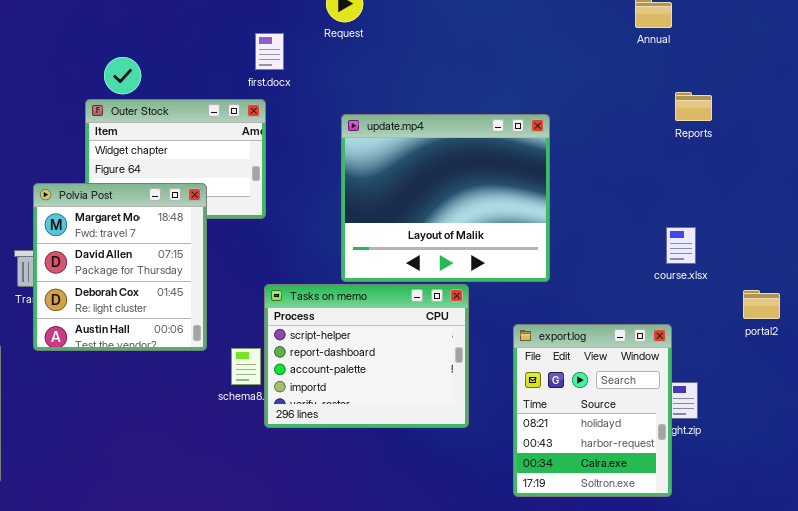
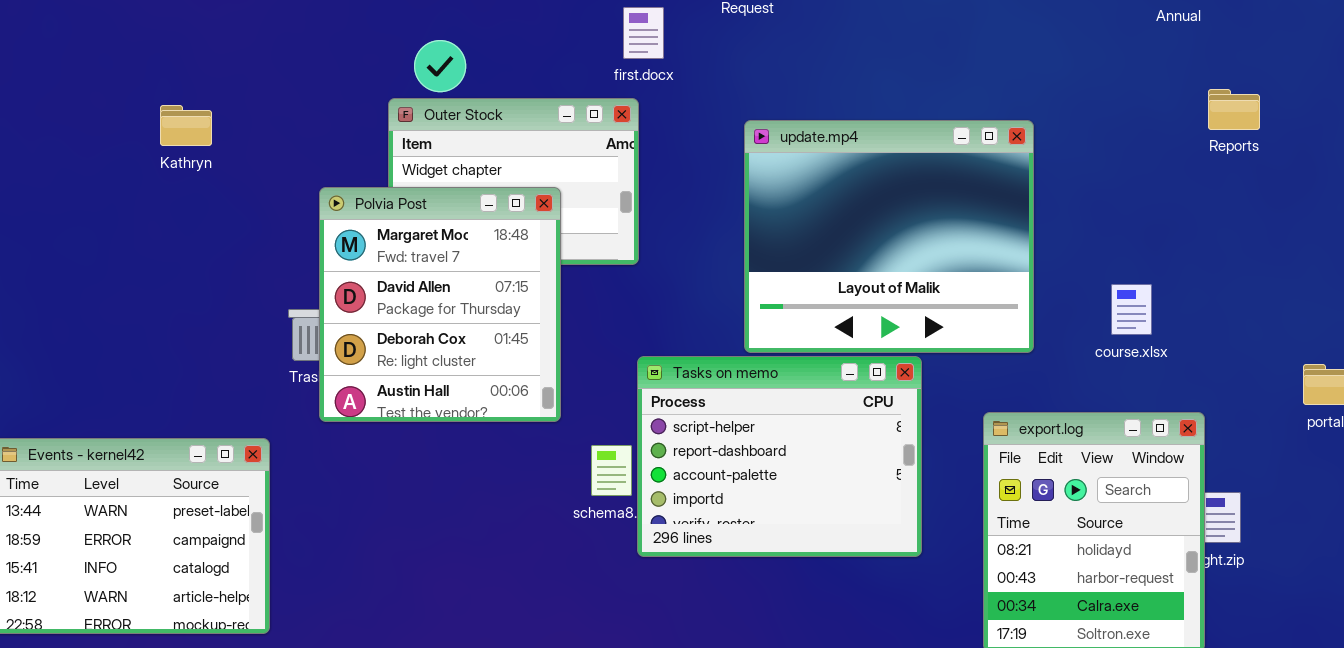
Polvia Post: [33,183,207,351] -> [319,187,561,422], moved
course.xlsx: [666,227,696,264] -> [1111,284,1152,335], moved

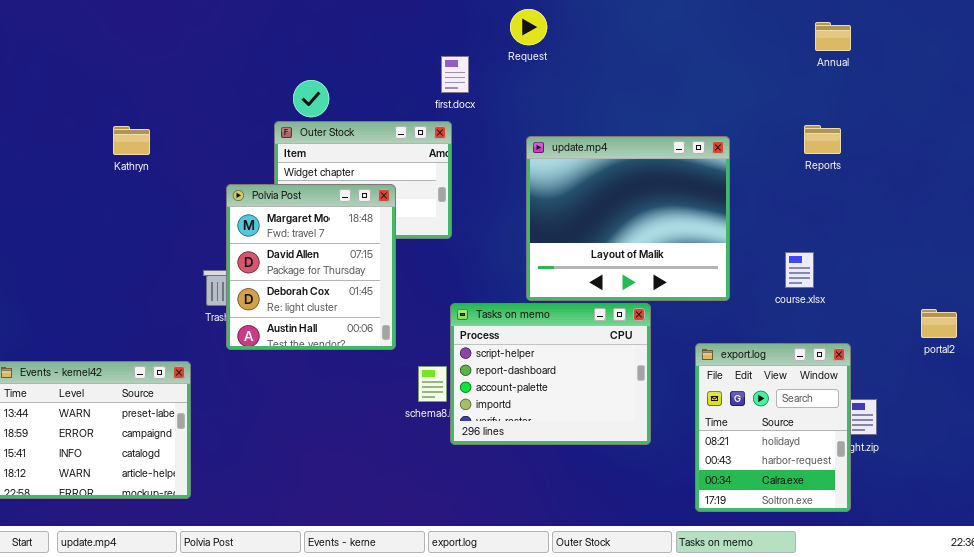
Reports: [1208,89,1260,130] -> [804,125,841,154], moved

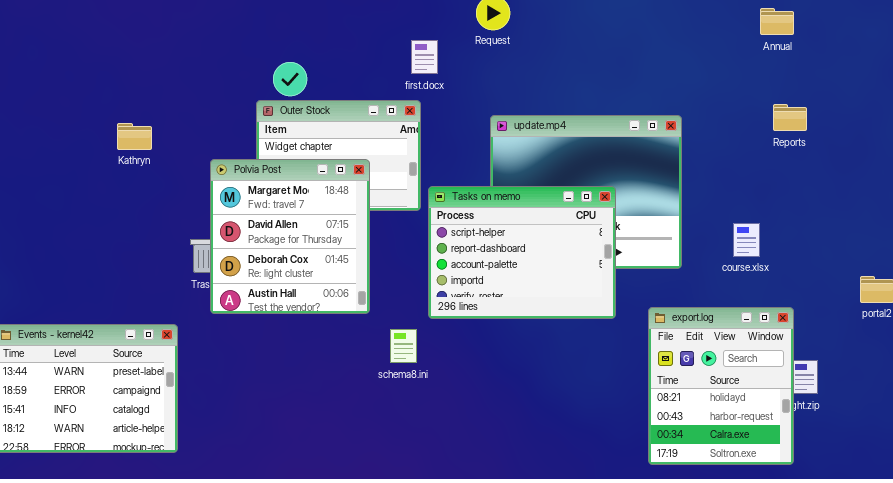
Reports: [804,125,841,154] -> [773,104,807,131], moved
Kathryn: [113,126,150,155] -> [117,123,152,150], moved
Tasks on memo: [450,303,651,445] -> [428,186,616,319], moved

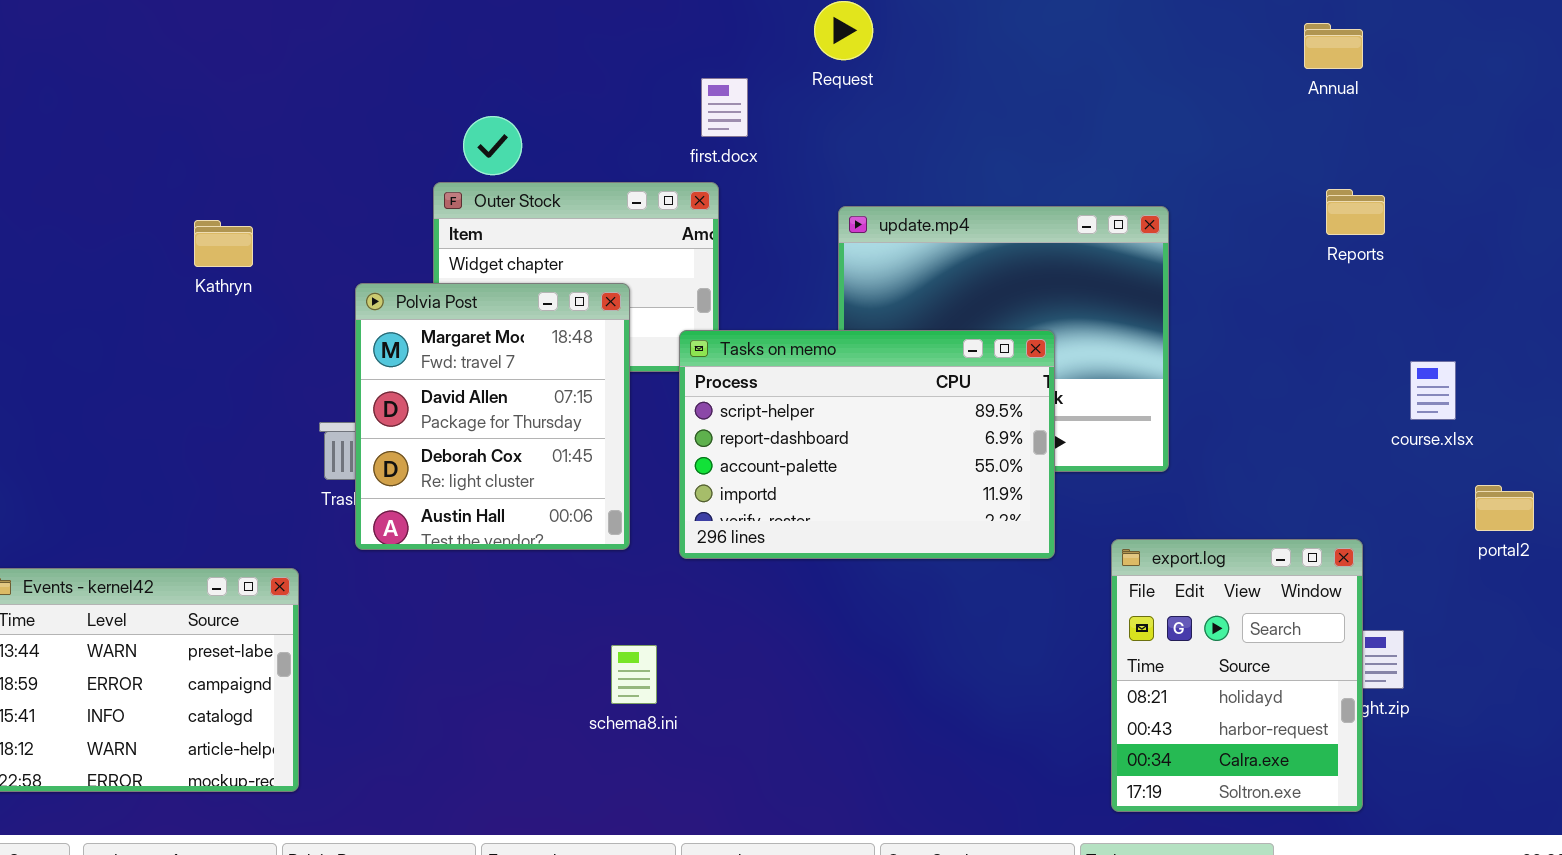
Tasks on memo: [428,186,616,319] -> [679,330,1055,559], resized
course.xlsx: [733,223,760,257] -> [1410,361,1456,420], moved
schema8.ini: [390,329,417,363] -> [611,645,657,704], moved

